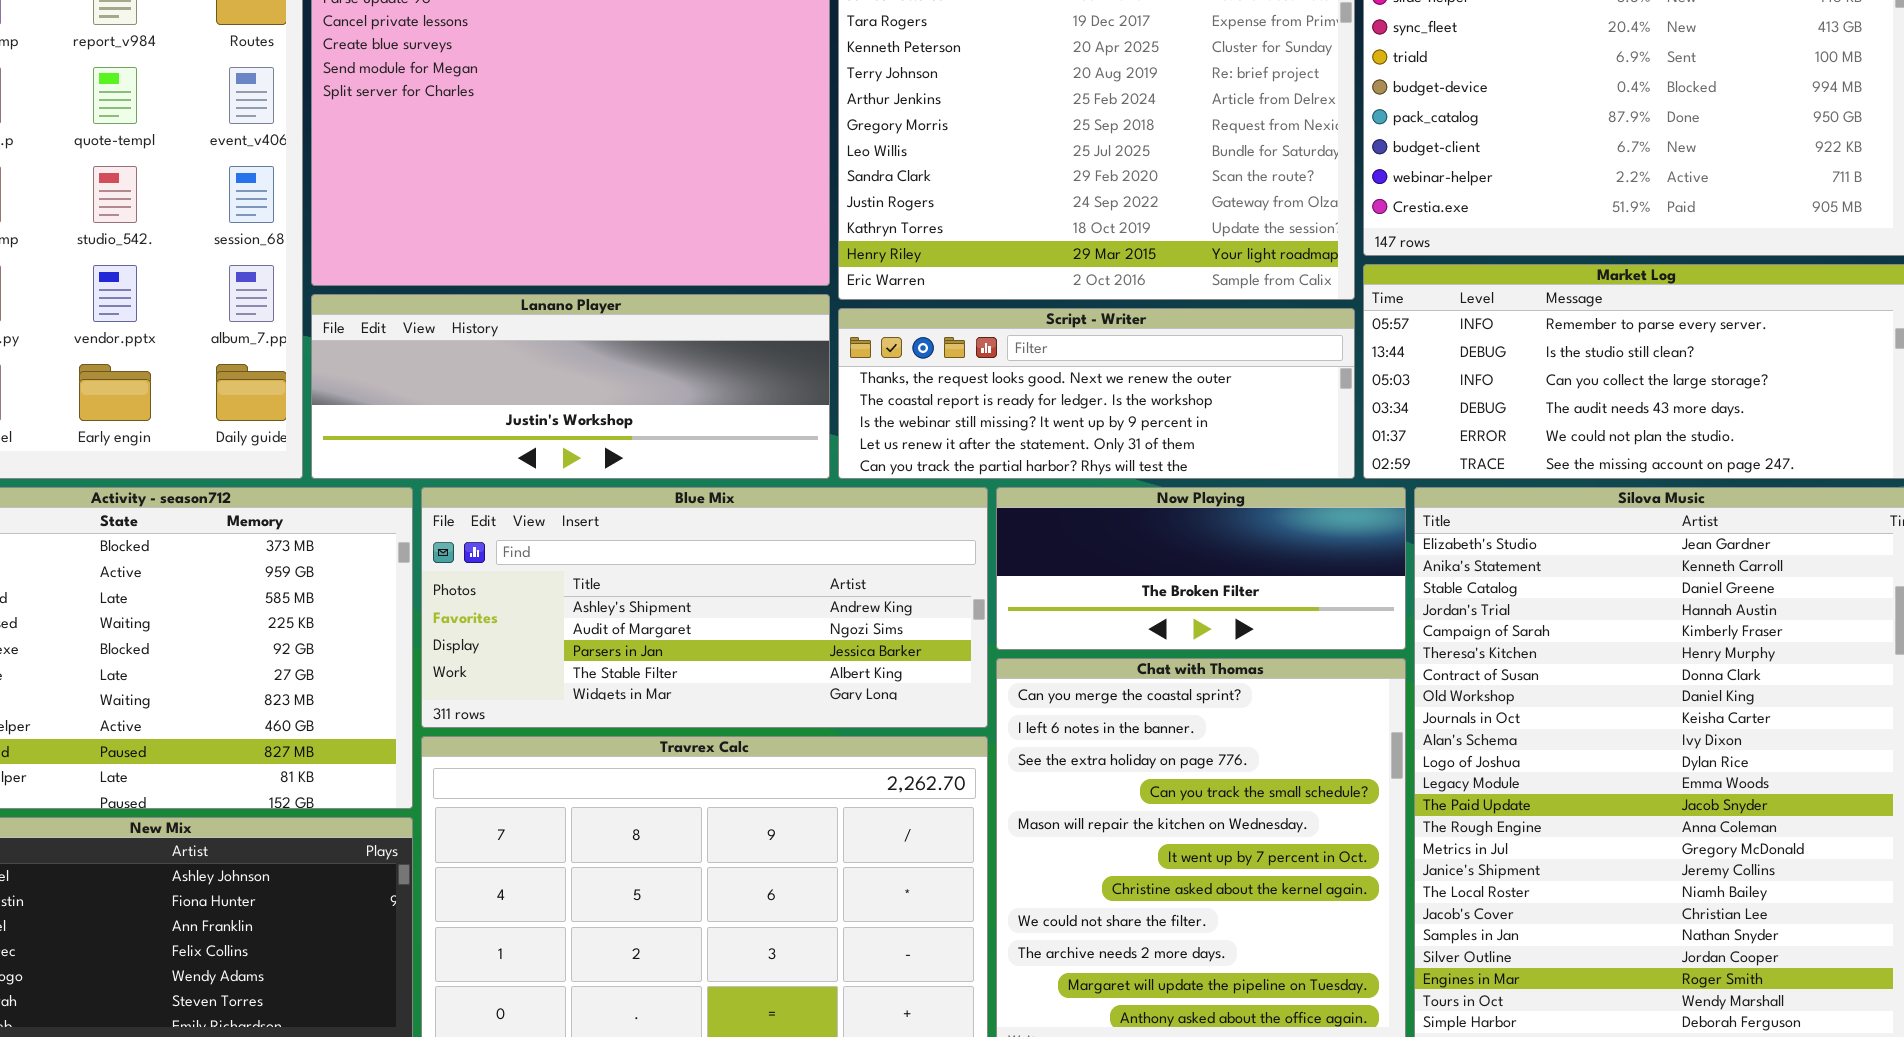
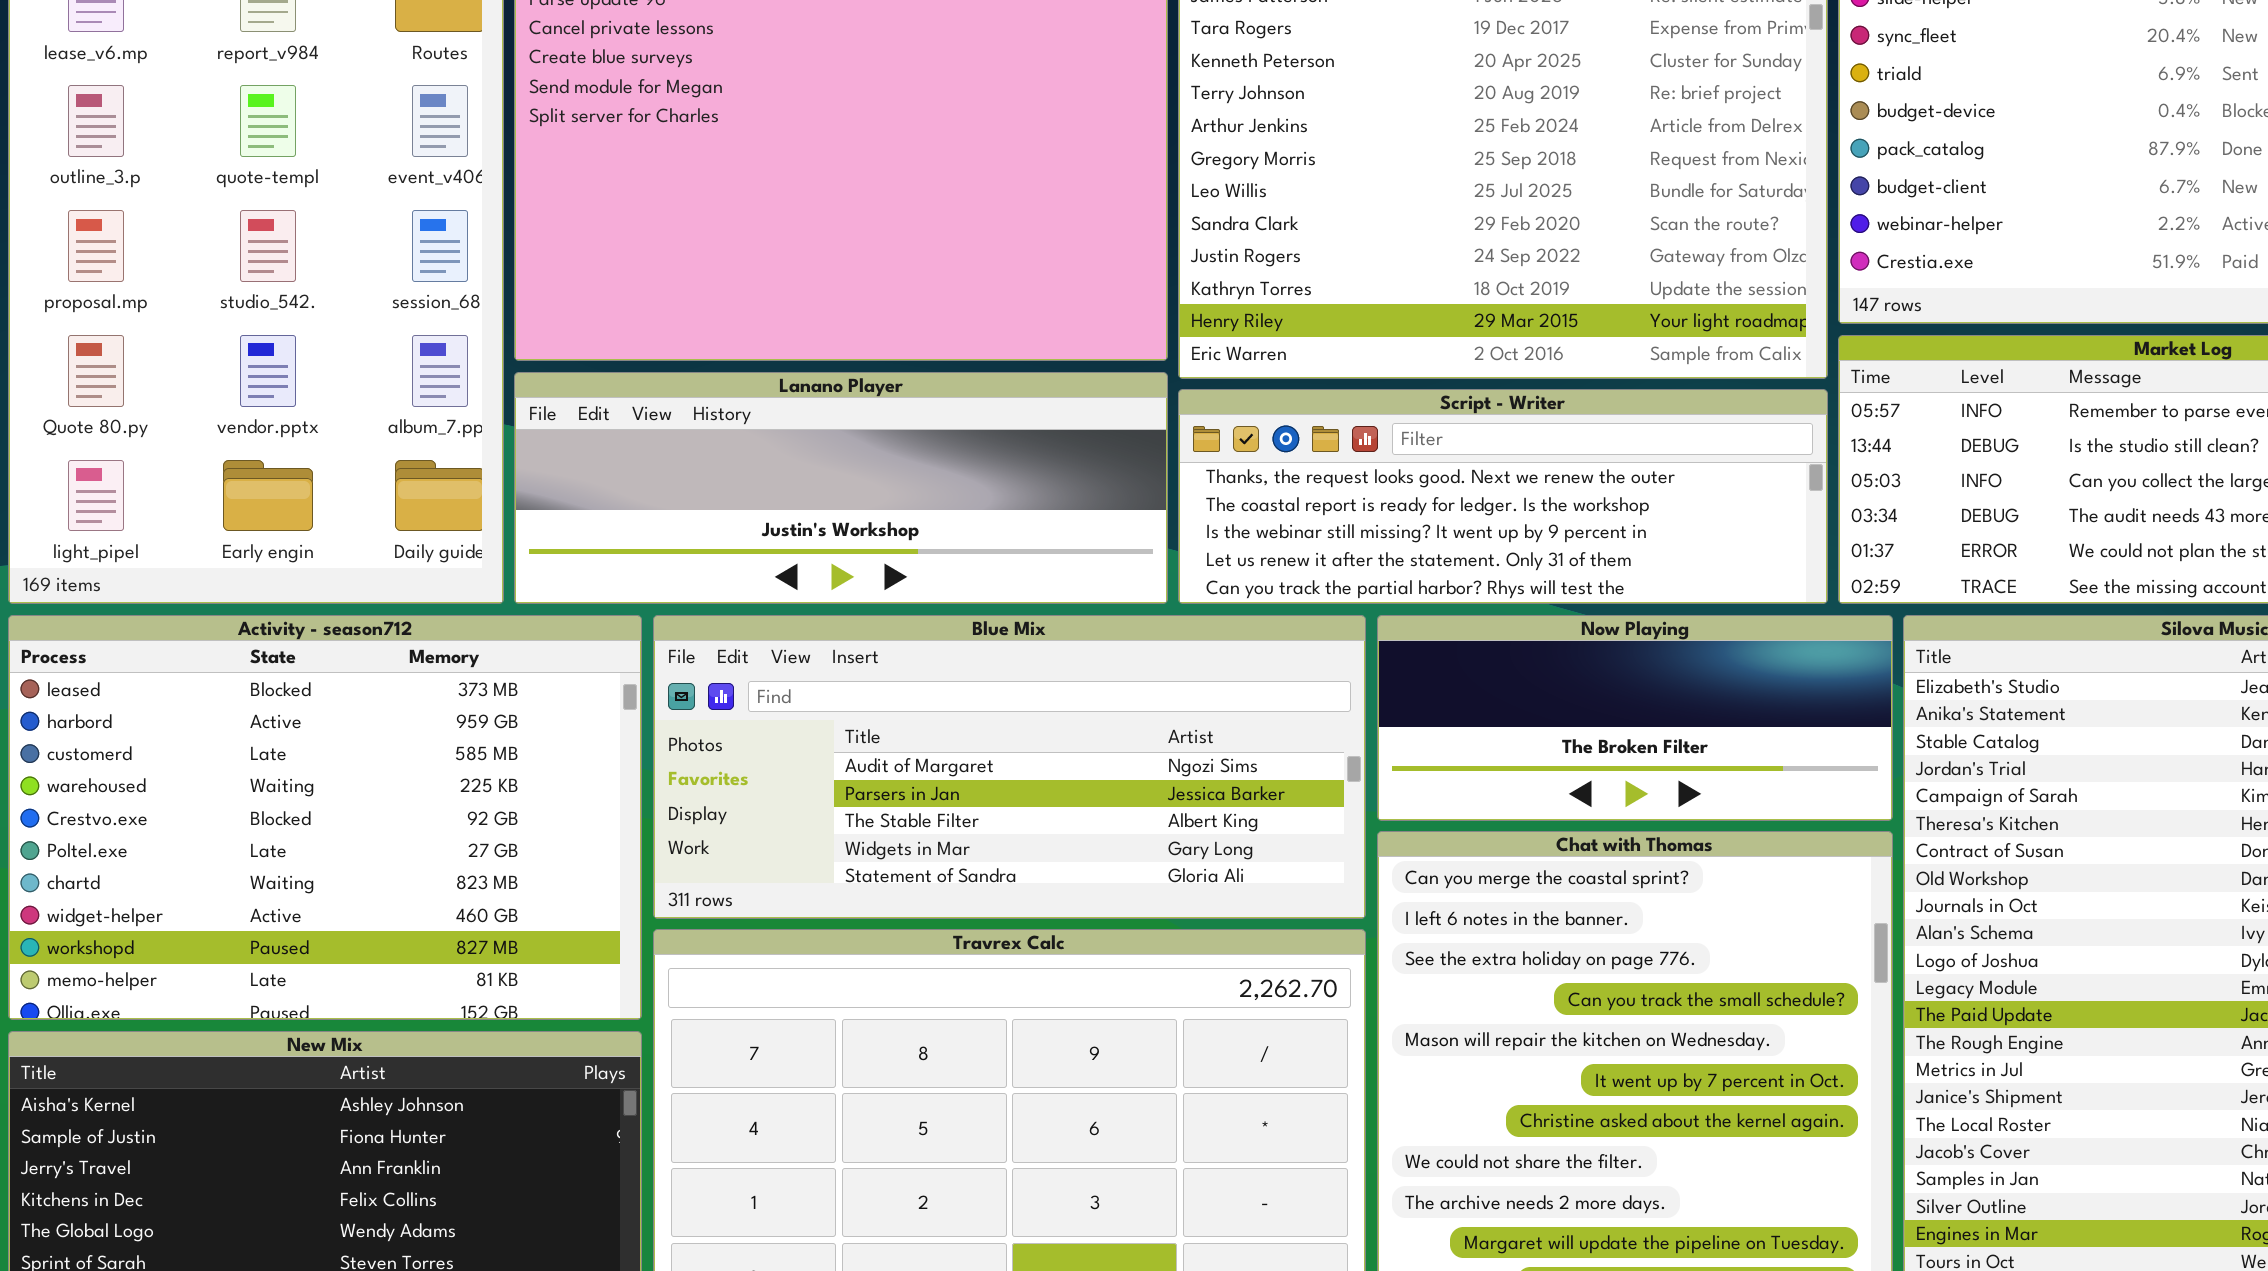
Blue Mix: [421,487,988,728] -> [653,615,1366,919], scrolled down 1 row

